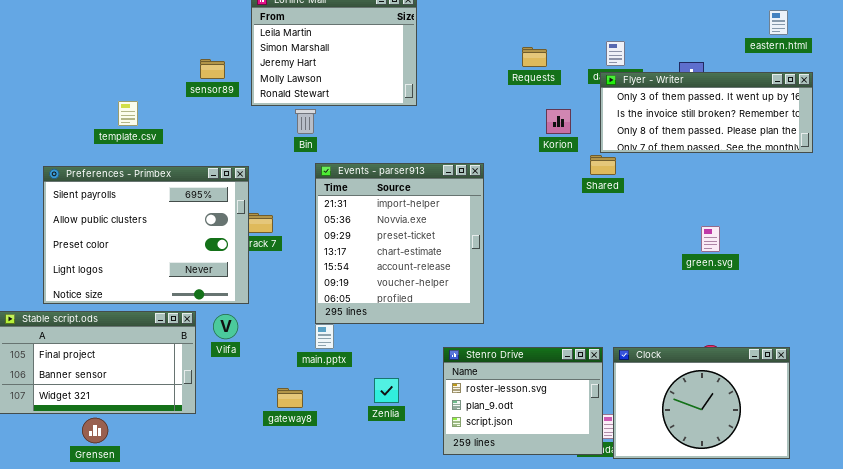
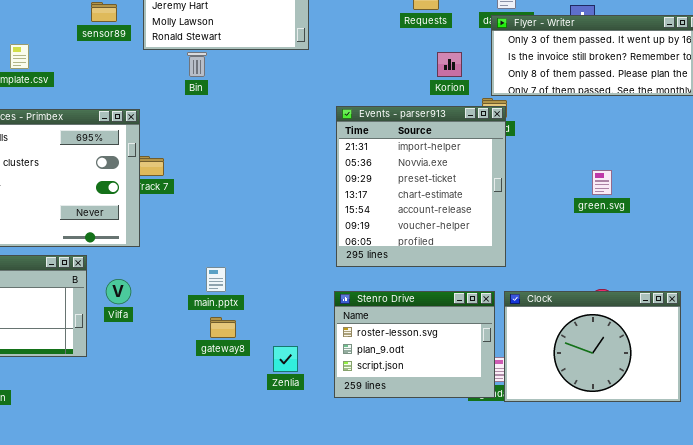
Events - parser913: [315,163,484,324] -> [336,106,506,267], moved
Vilfa: [213,314,238,339] -> [106,279,131,304], moved
Zenlia: [374,378,399,403] -> [273,346,298,372], moved
gateway8: [277,388,303,408] -> [210,317,236,338], moved

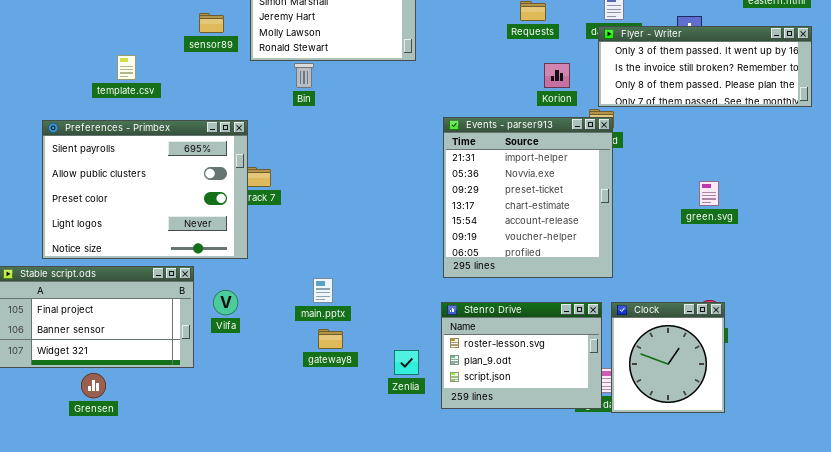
Clock: [504,291,681,402] -> [611,302,725,413], resized
Zenlia: [273,346,298,372] -> [394,350,419,375], moved

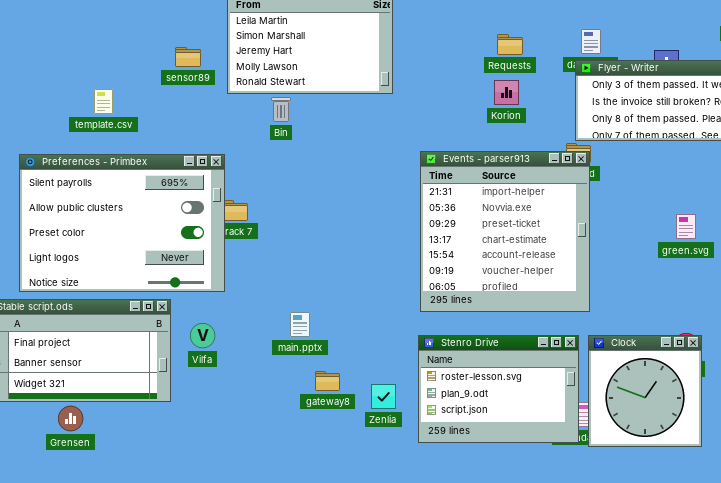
Korion: [544,63,570,88] -> [494,80,519,105], moved
gateway8: [318,329,343,349] -> [315,371,340,391], moved

